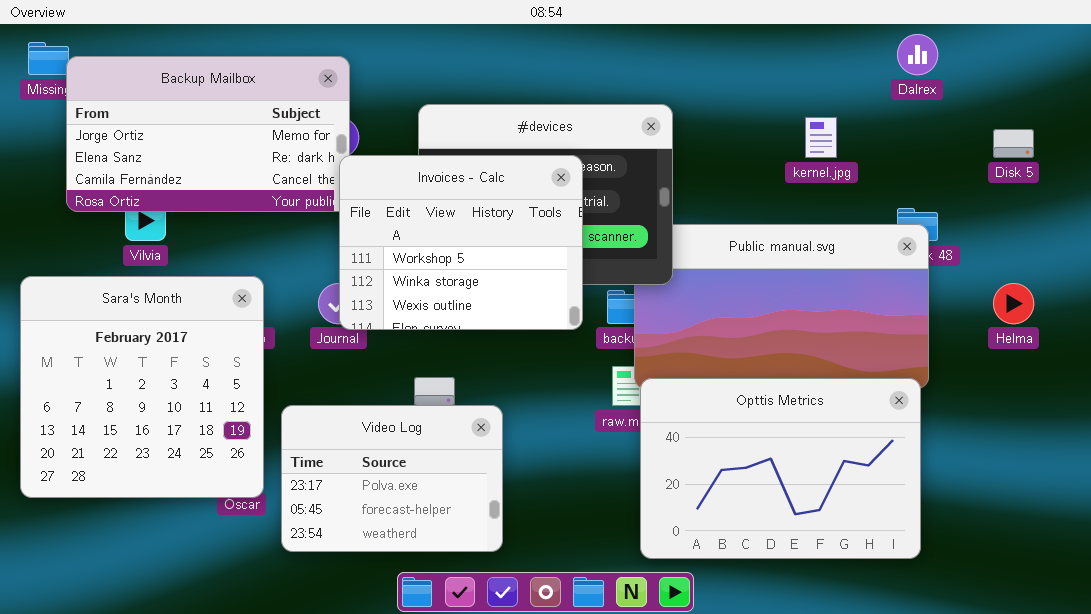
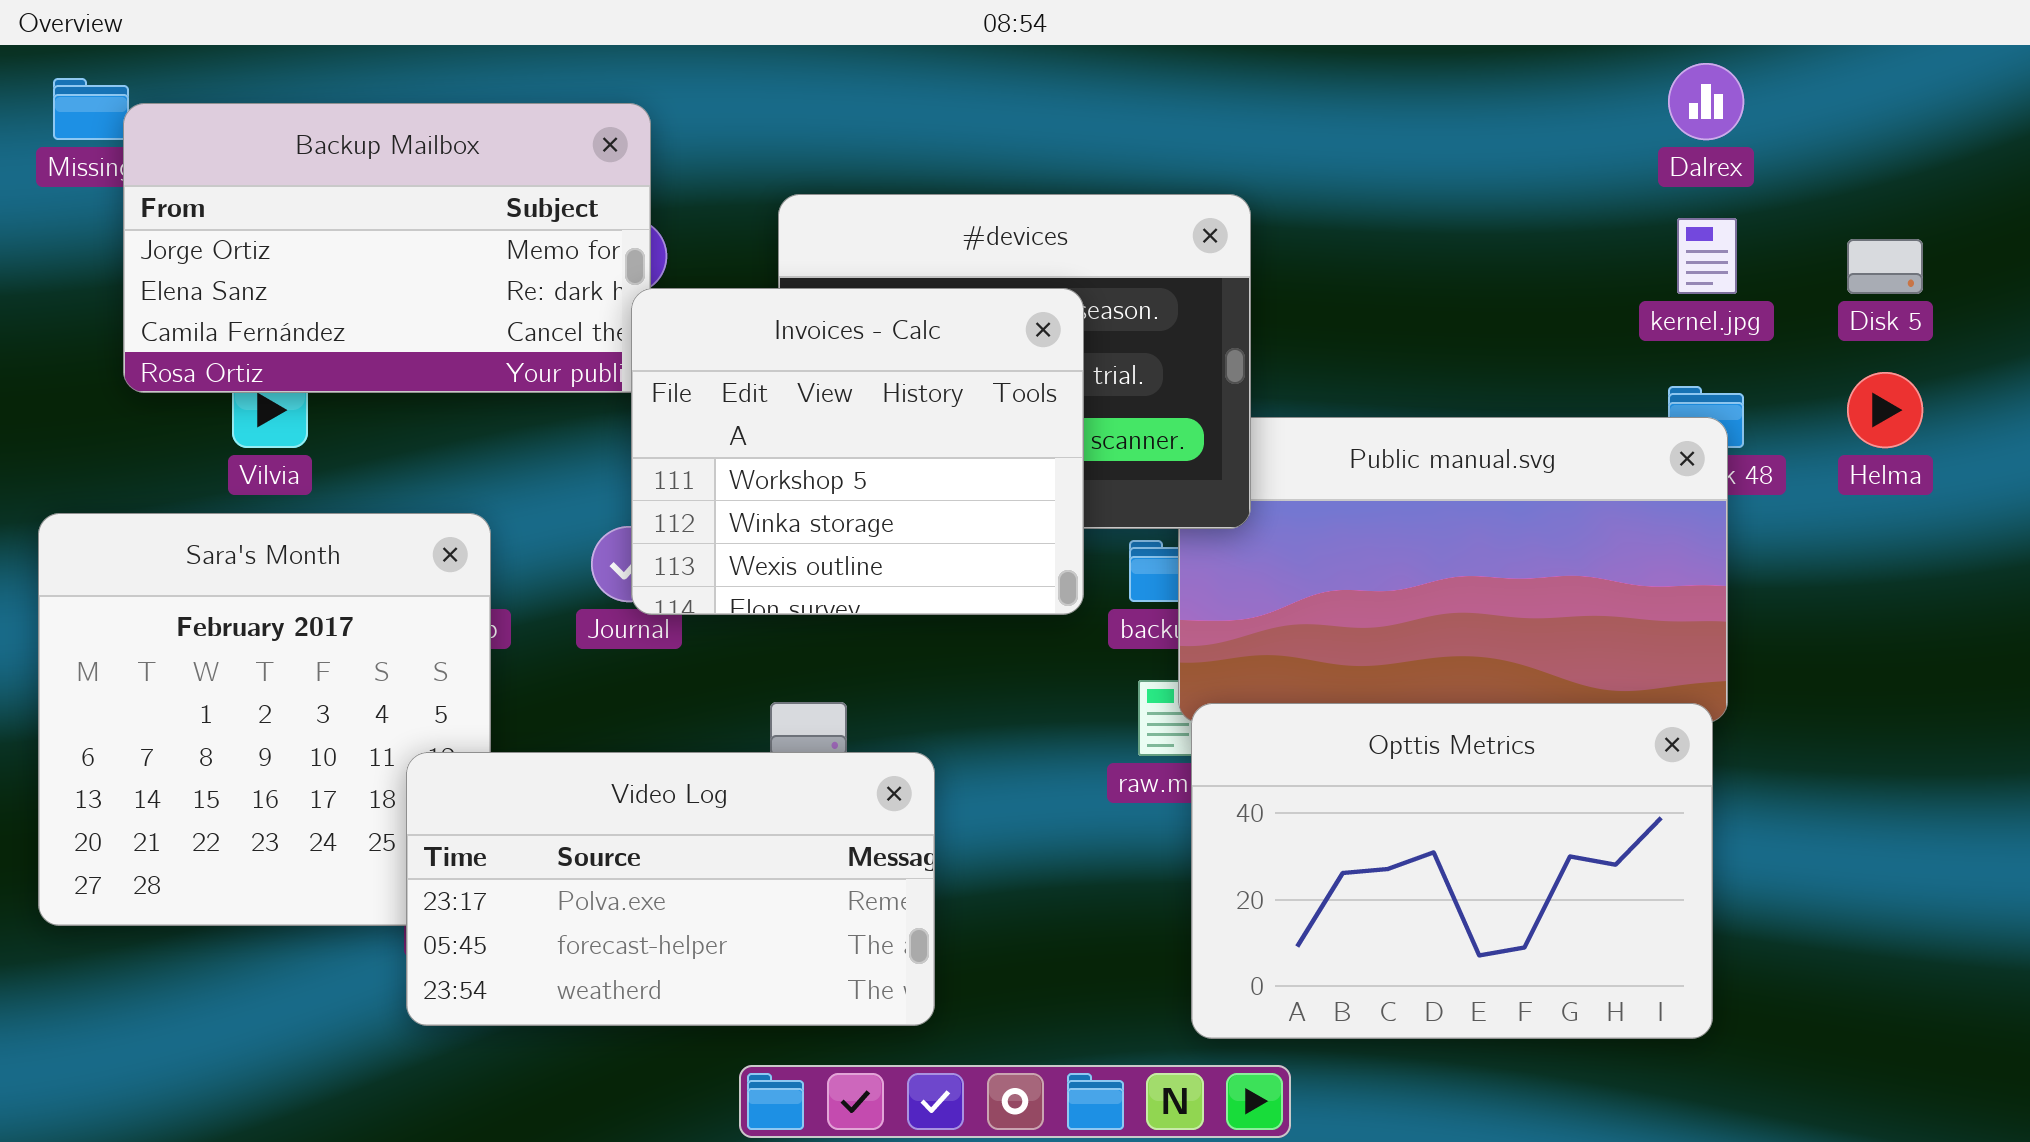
kernel.jpg: [805,117,837,158] -> [1677,218,1737,294], moved
Helma: [993,283,1034,324] -> [1847,372,1923,448], moved
Video Log: [281,405,503,552] -> [406,752,935,1026], resized

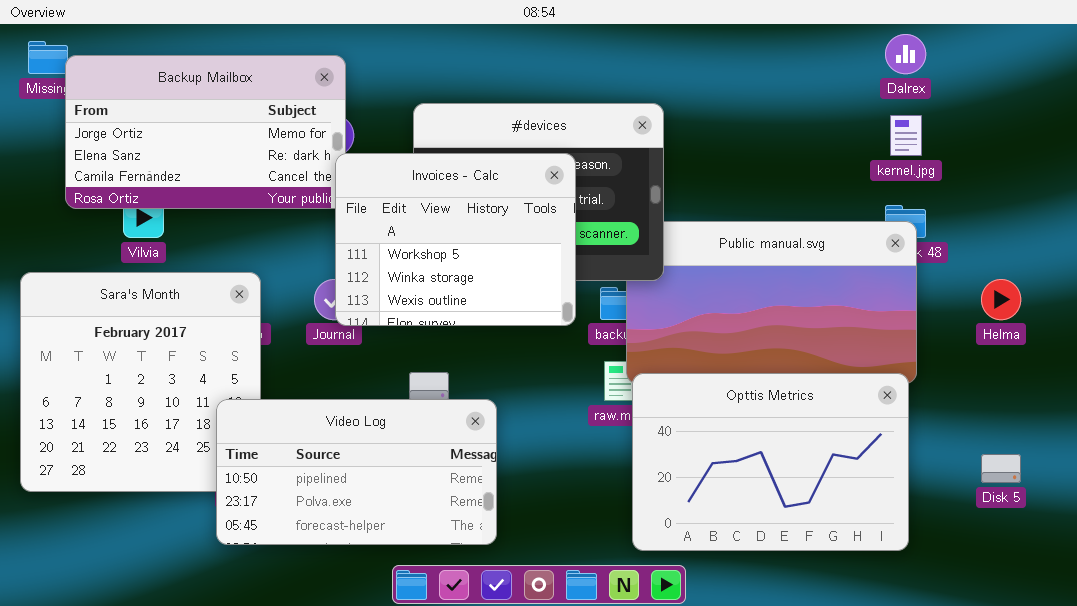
Disk 5: [1847,239,1923,294] -> [981,454,1021,483], moved
Helma: [1847,372,1923,448] -> [981,279,1021,320], moved
Video Log: [406,752,935,1026] -> [216,399,497,545], scrolled up 1 row

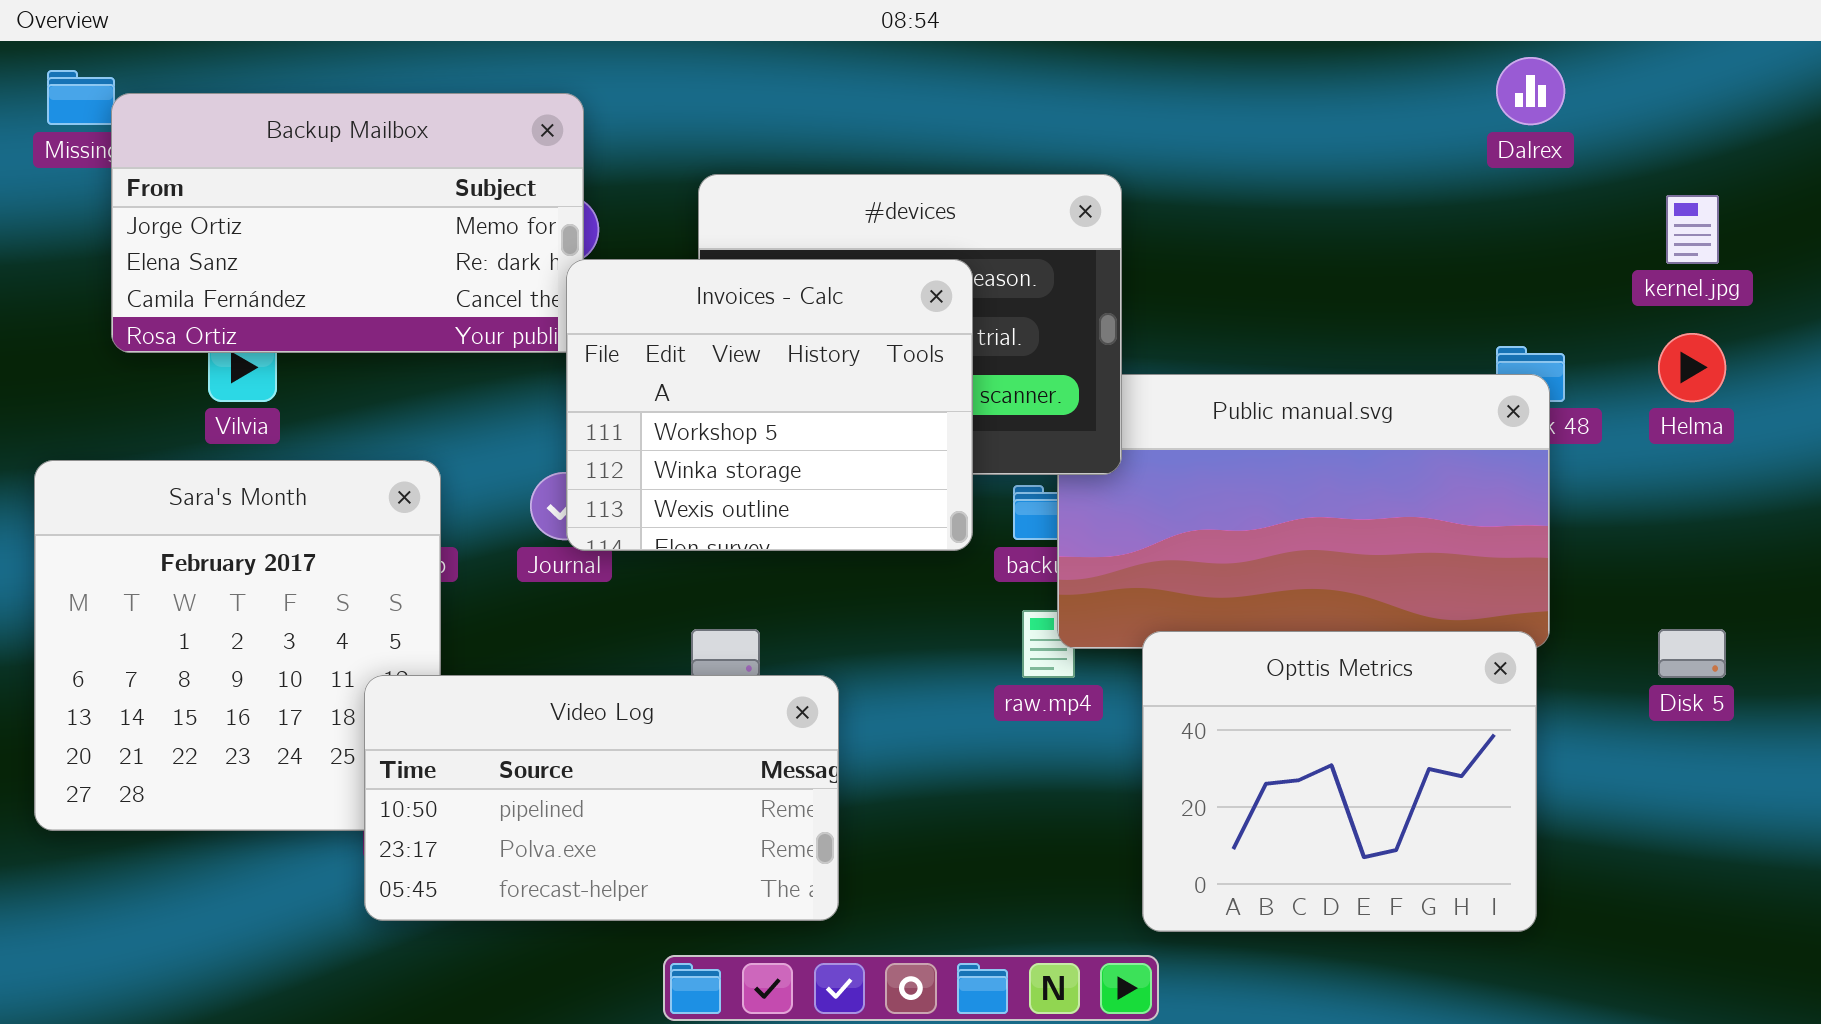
kernel.jpg: [890,115,922,156] -> [1666,195,1719,264], moved
Helma: [981,279,1021,320] -> [1658,333,1726,402], moved
Opttis Metrics: [632,373,909,551] -> [1142,631,1537,932], resized
Disk 5: [981,454,1021,483] -> [1658,629,1726,678], moved

